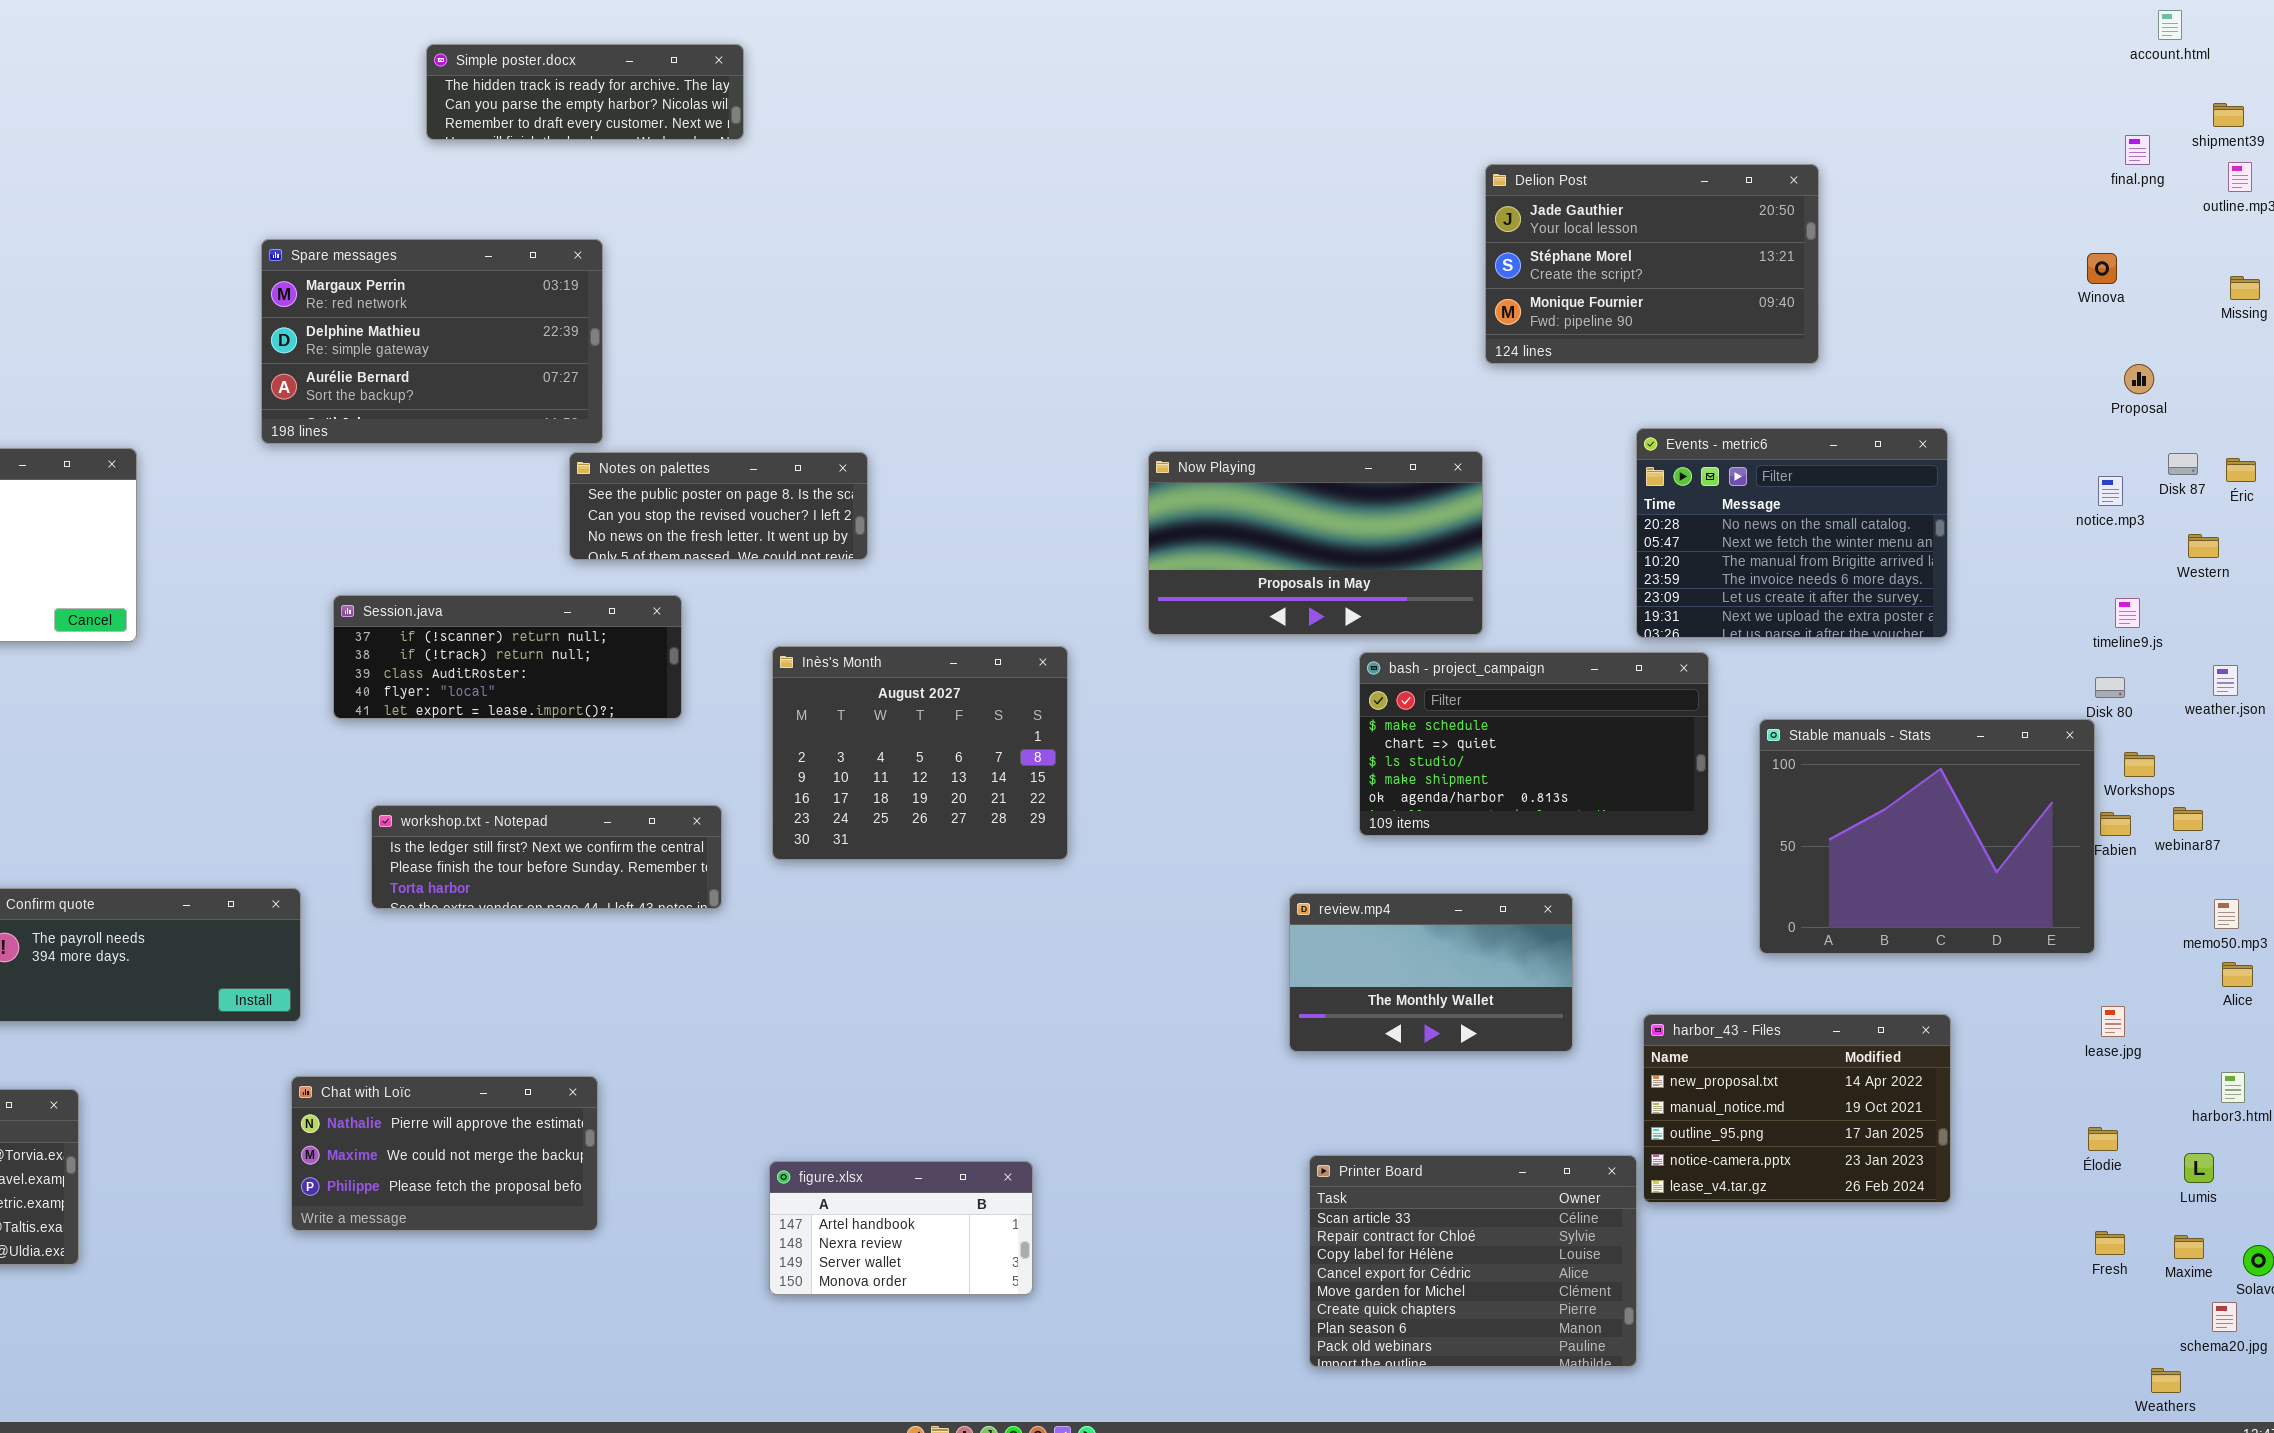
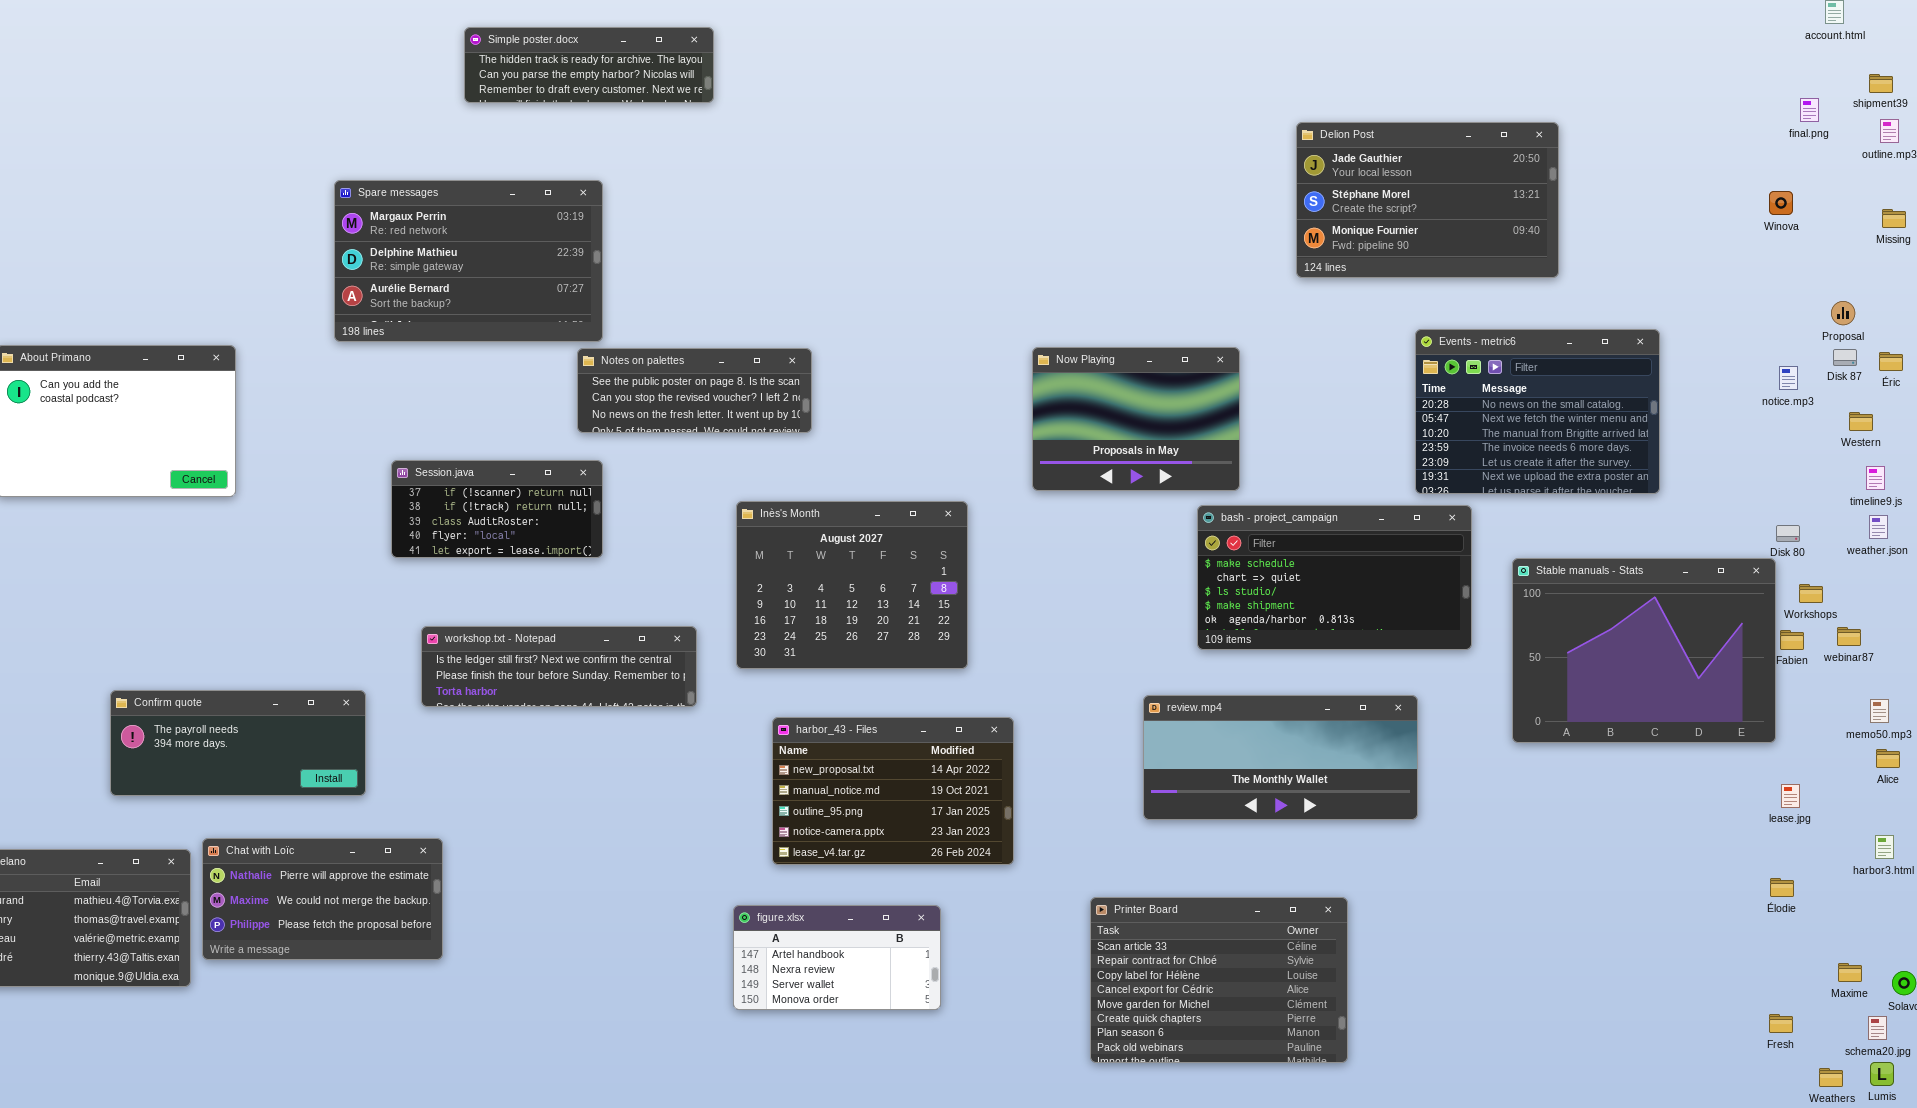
Proposal: [2124,364,2154,394] -> [1831,301,1855,325], moved
Now Playing: [1148,451,1483,635] -> [1032,347,1240,491], resized
Session.java: [333,595,682,719] -> [391,460,603,558], resized
timeline9.js: [2115,598,2140,628] -> [1866,466,1885,490], moved
review.mp4: [1289,893,1573,1052] -> [1143,695,1418,820], resized
harbor_43 - Files: [1643,1014,1951,1203] -> [772,717,1014,865], moved
Chat with Loïc: [291,1076,598,1231] -> [202,838,443,960], moved
Lumis: [2184,1153,2214,1183] -> [1870,1062,1894,1086], moved
Printer Board: [1309,1155,1637,1367] -> [1090,897,1348,1063], moved
Fresh: [2095,1231,2125,1255] -> [1769,1014,1793,1033], moved

